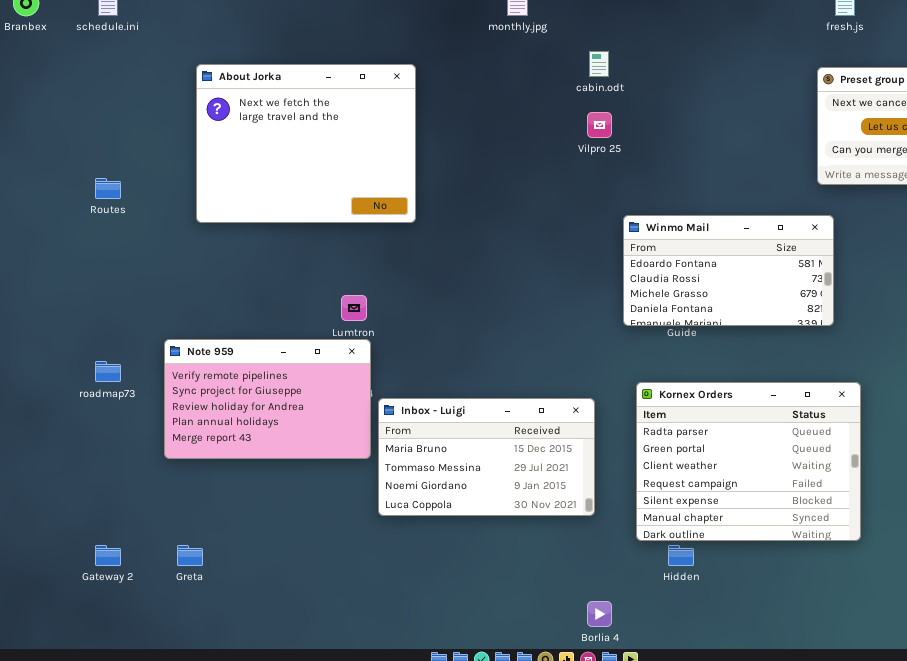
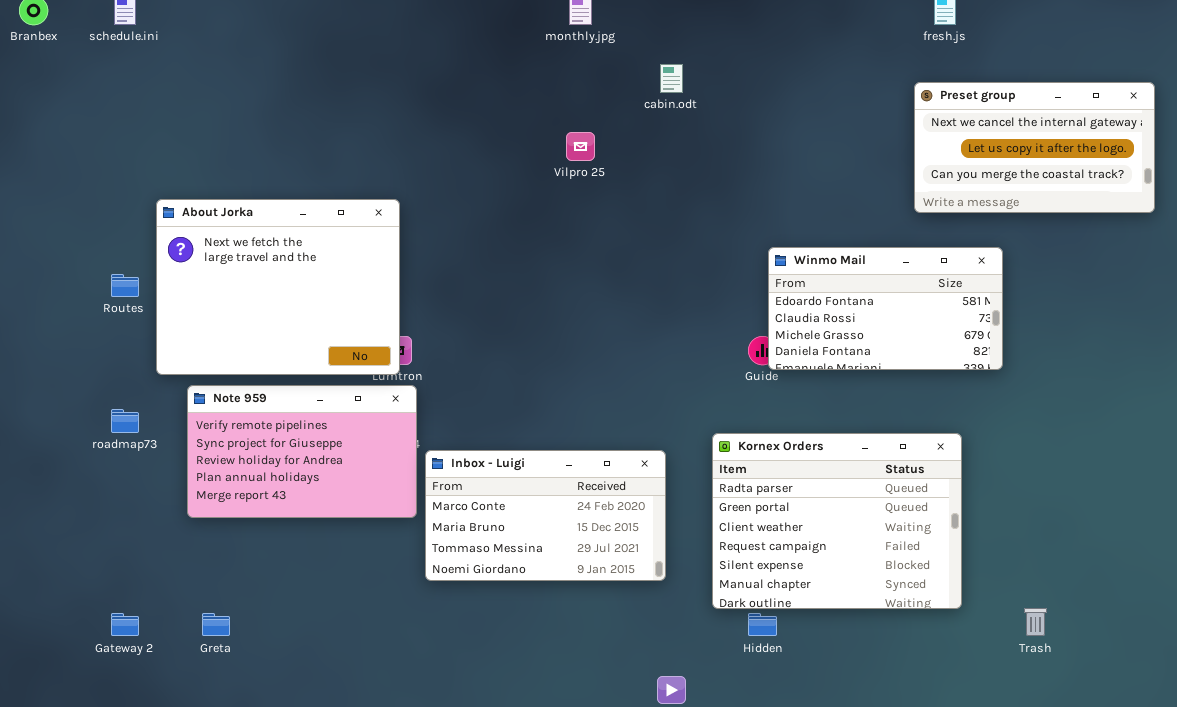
About Jorka: [196,64,416,223] -> [156,199,400,375], moved
Vilpro 25: [587,112,612,138] -> [566,132,595,161], moved
Routes: [95,178,121,199] -> [111,274,139,297], moved
Winmo Mail: [623,215,834,326] -> [768,247,1003,370], moved
Inbox - Luigi: [378,398,595,516] -> [425,450,666,581], scrolled up 1 row

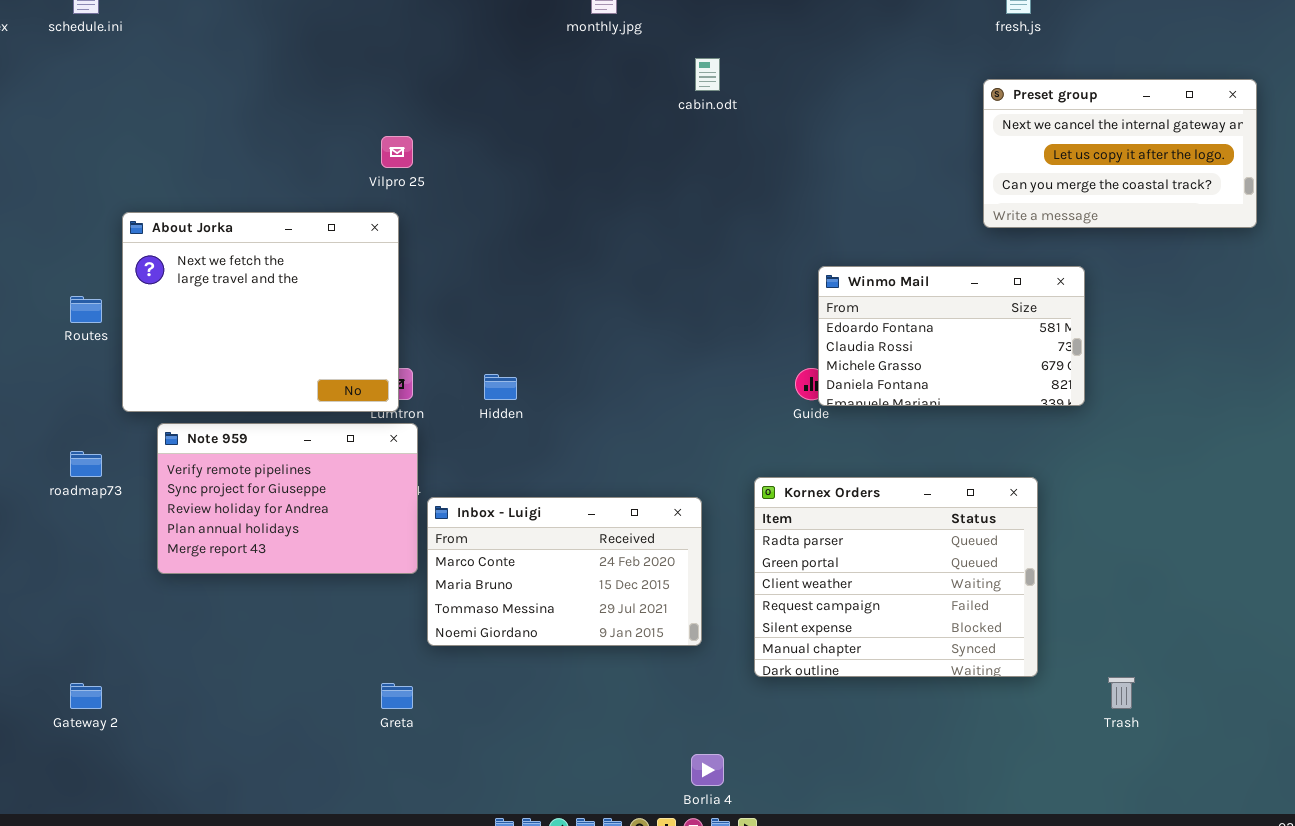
Vilpro 25: [566,132,595,161] -> [381,136,413,168], moved
Greta: [202,613,230,636] -> [381,683,413,709], moved
Hidden: [748,613,777,636] -> [484,374,517,400], moved

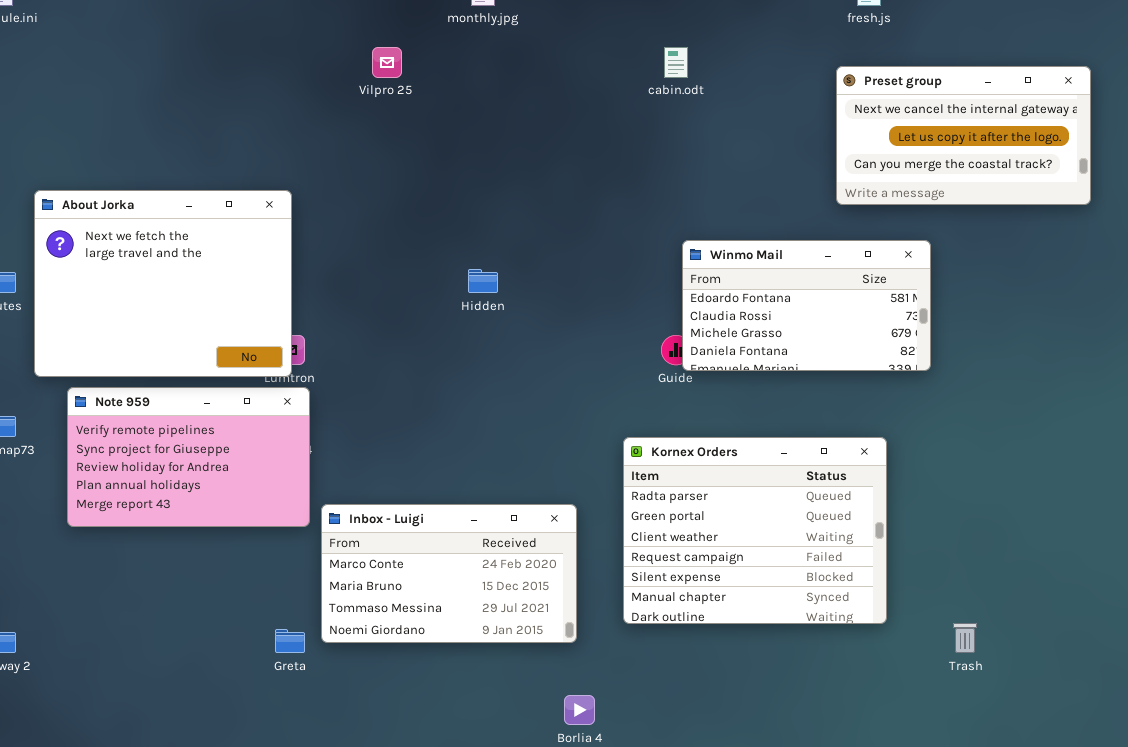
cabin.odt: [695,58,720,91] -> [664,47,688,78], moved
Vilpro 25: [381,136,413,168] -> [372,47,402,78], moved
Hidden: [484,374,517,400] -> [468,269,498,293], moved
Inbox - Luigi: [427,497,702,646] -> [321,504,577,643], moved

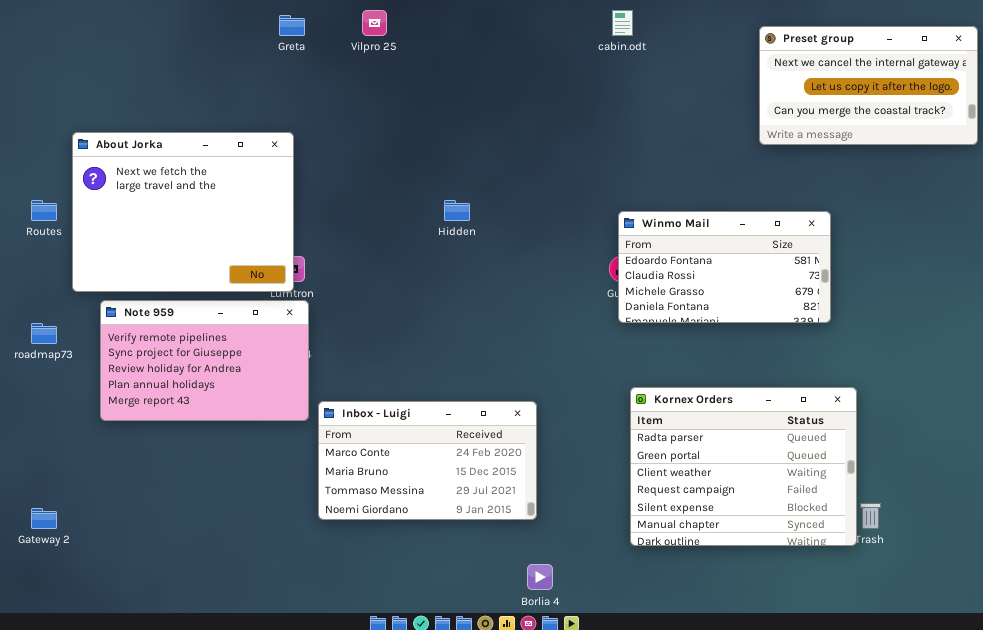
Winmo Mail: [682,240,931,371] -> [618,211,831,323], moved
Kornex Orders: [623,437,887,624] -> [630,387,857,546], moved
Greta: [275,629,305,653] -> [279,15,305,36], moved

